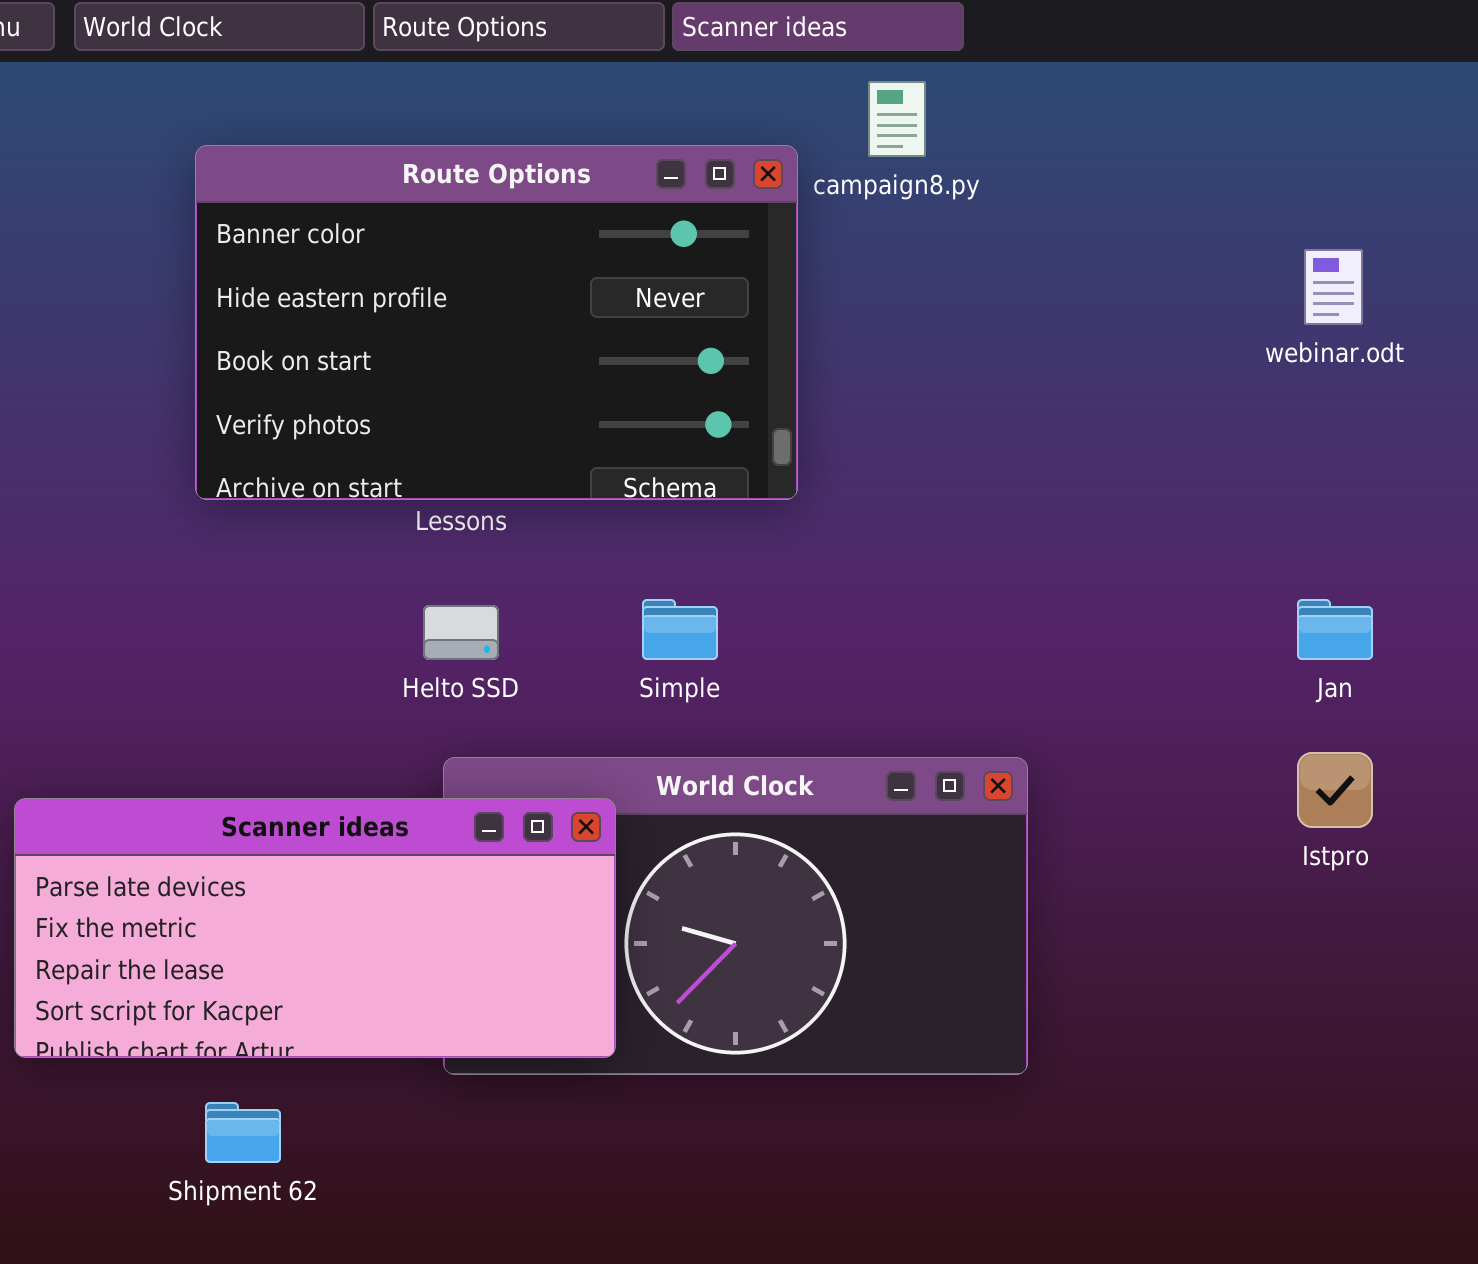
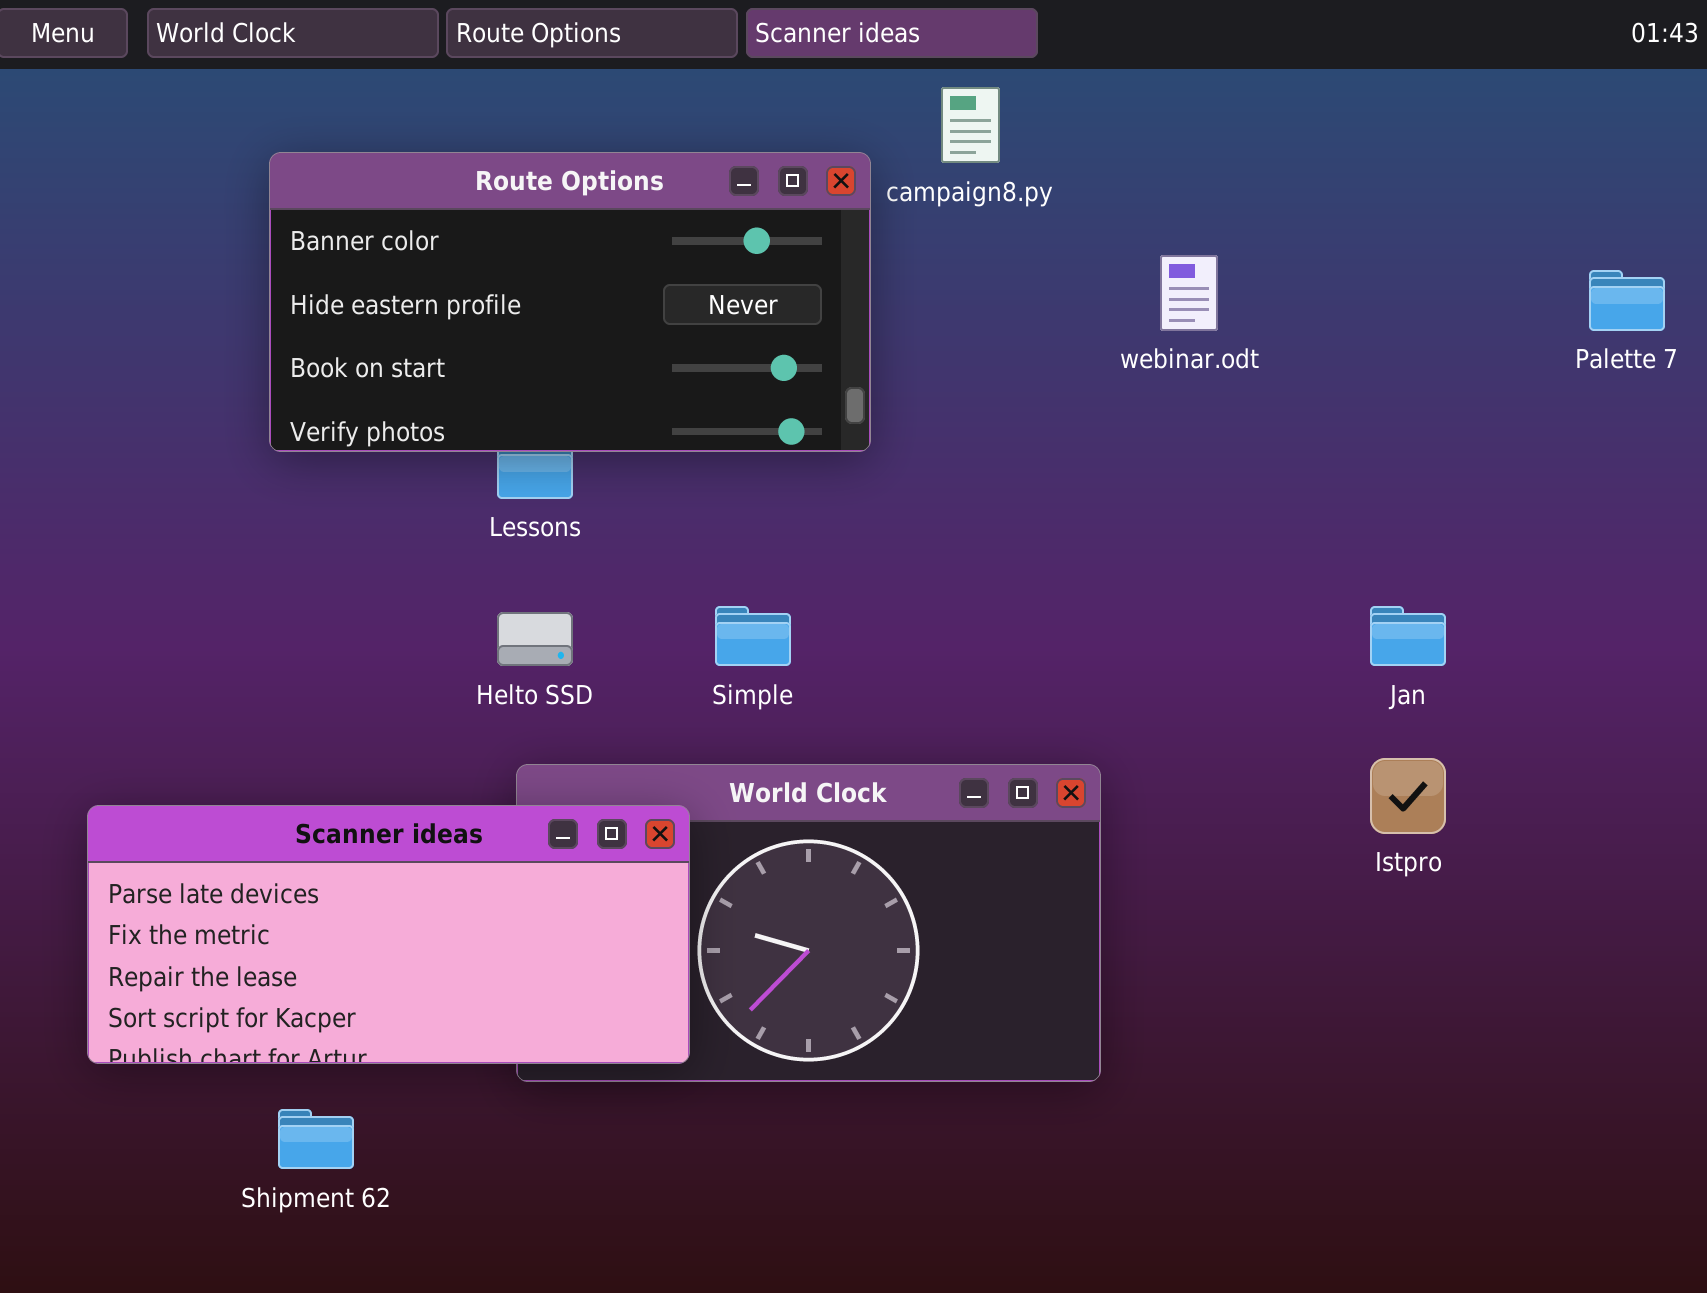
Route Options: [195,145,798,500] -> [269,152,871,452], resized
webinar.odt: [1304,249,1363,325] -> [1160,255,1218,331], moved

